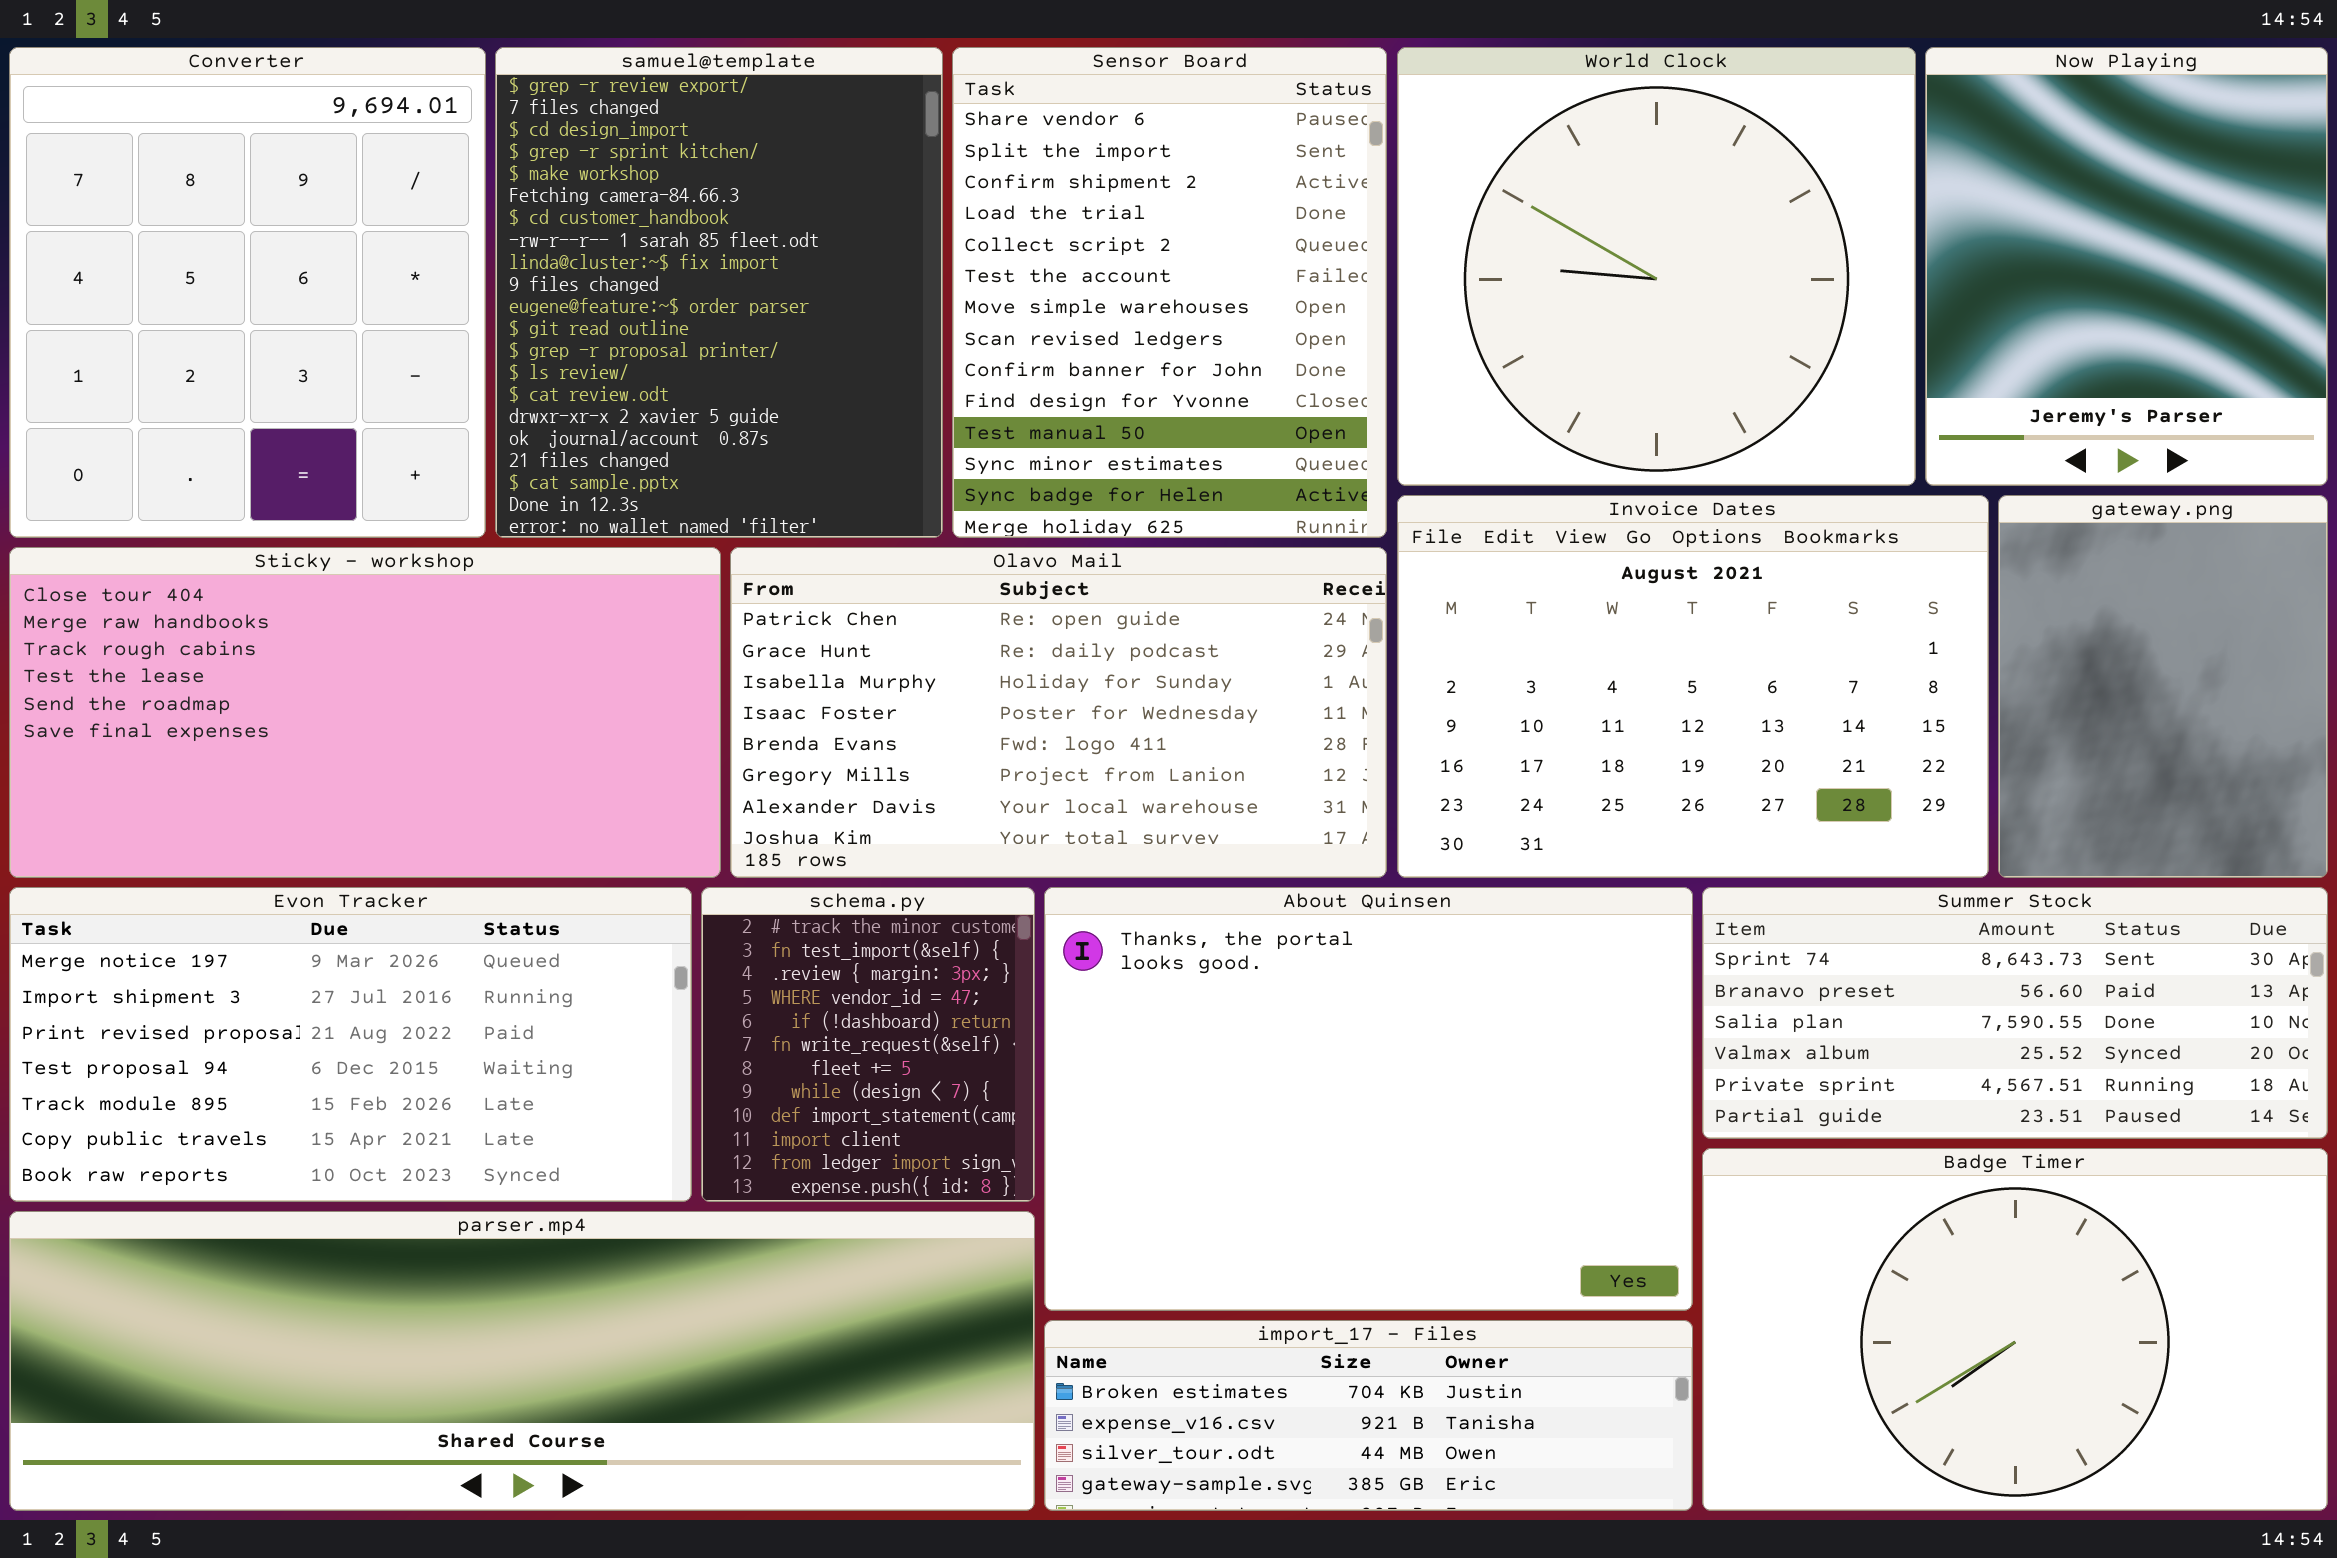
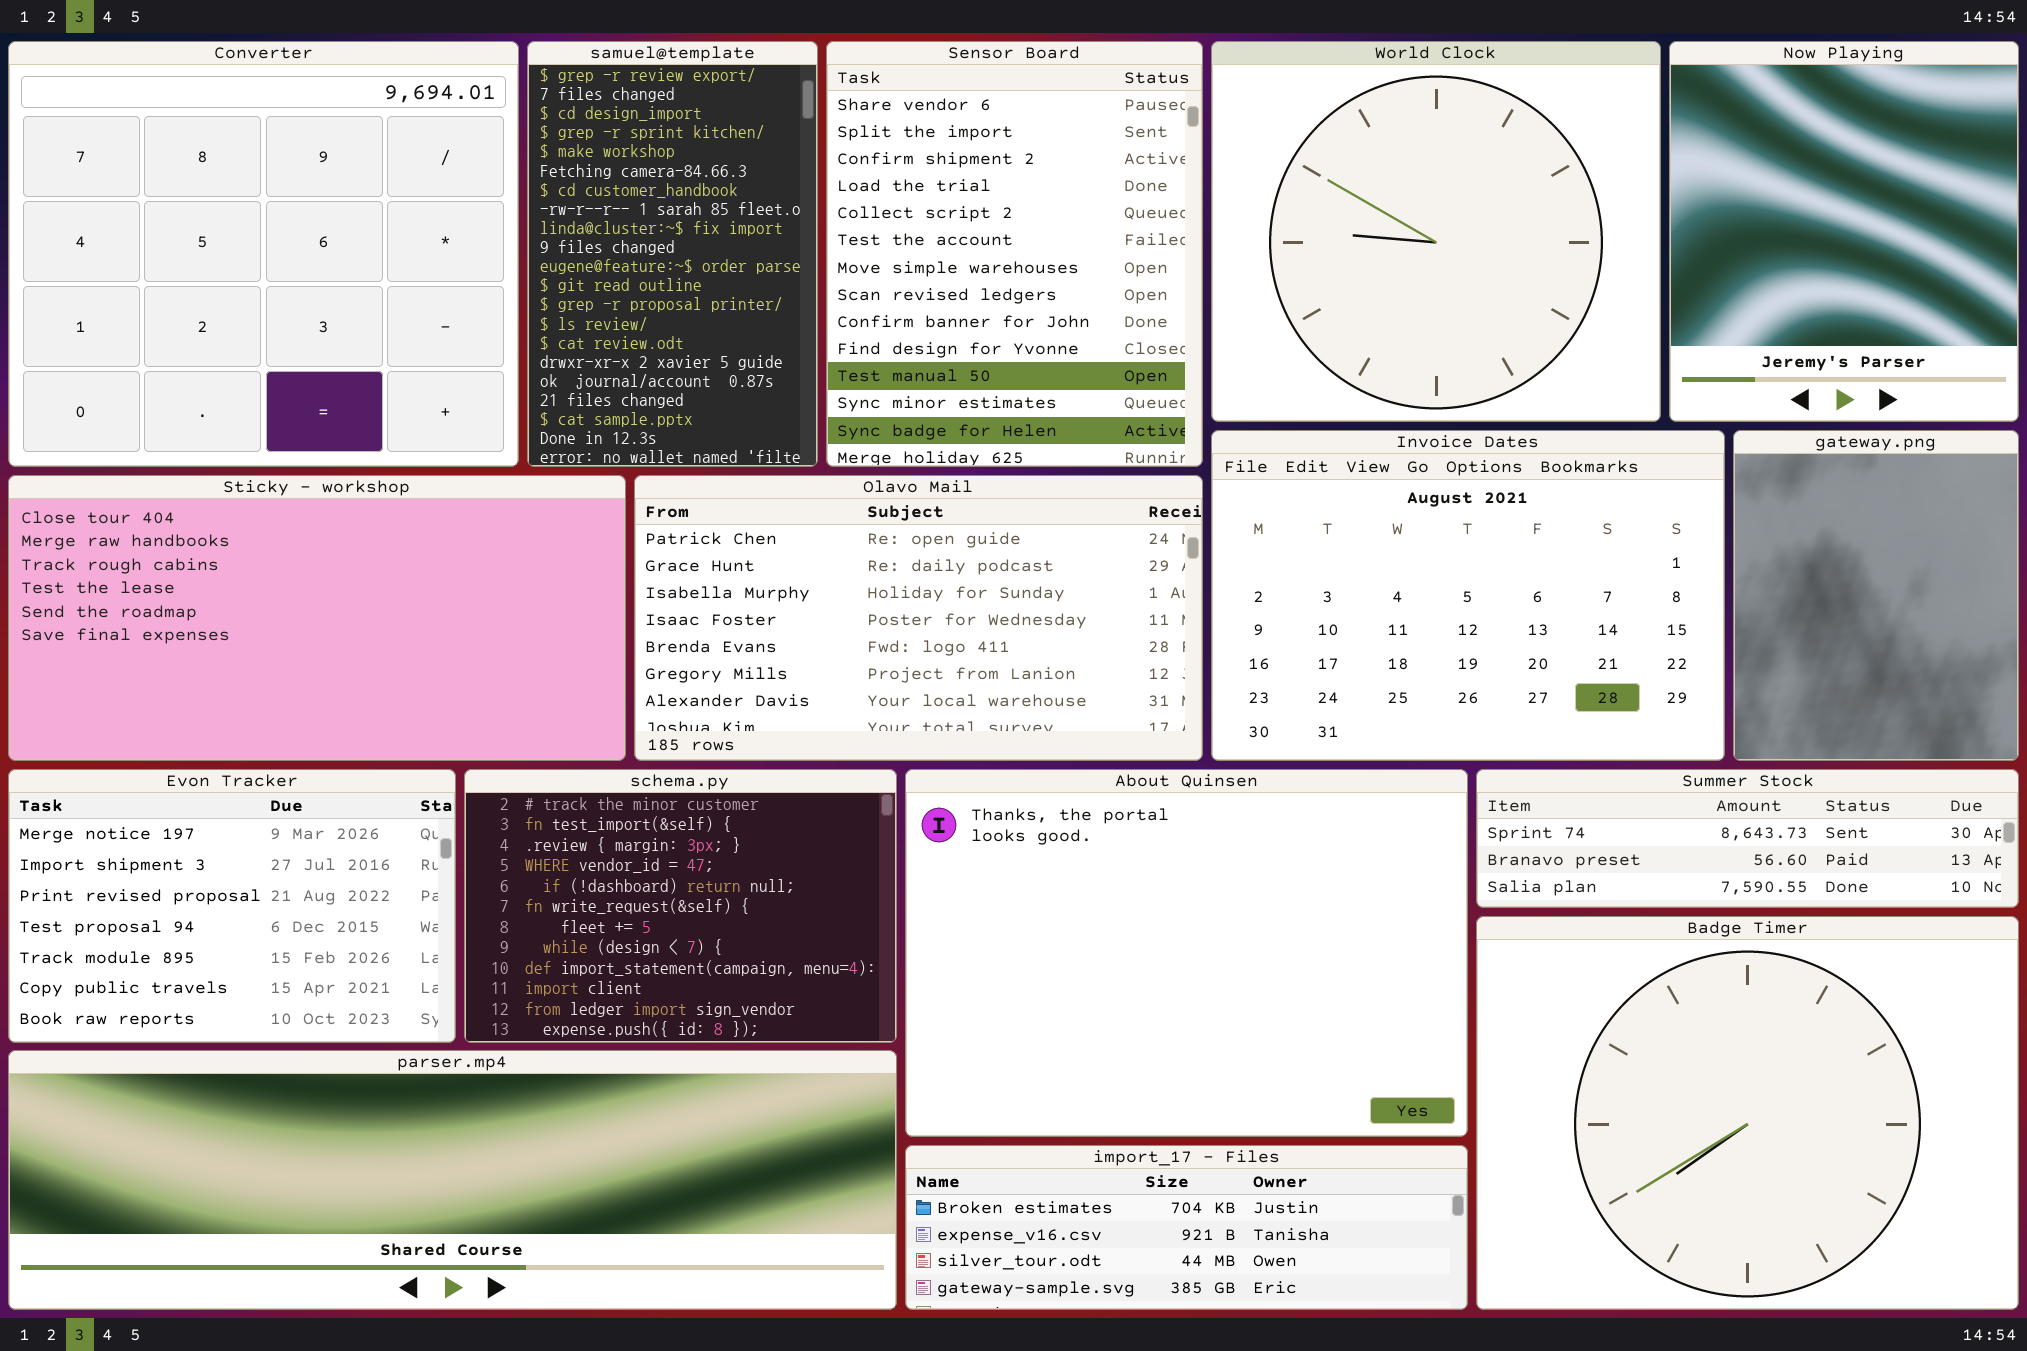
Converter: [9,47,486,538] -> [8,41,519,467], resized
samuel@template: [495,47,943,538] -> [527,41,818,467], resized
Evon Tracker: [9,887,692,1202] -> [8,769,456,1043], resized
schema.py: [701,887,1035,1202] -> [464,769,897,1043], resized
Summer Stock: [1702,887,2328,1139] -> [1476,769,2019,908], resized
Badge Timer: [1702,1148,2328,1511] -> [1476,916,2019,1310], resized

